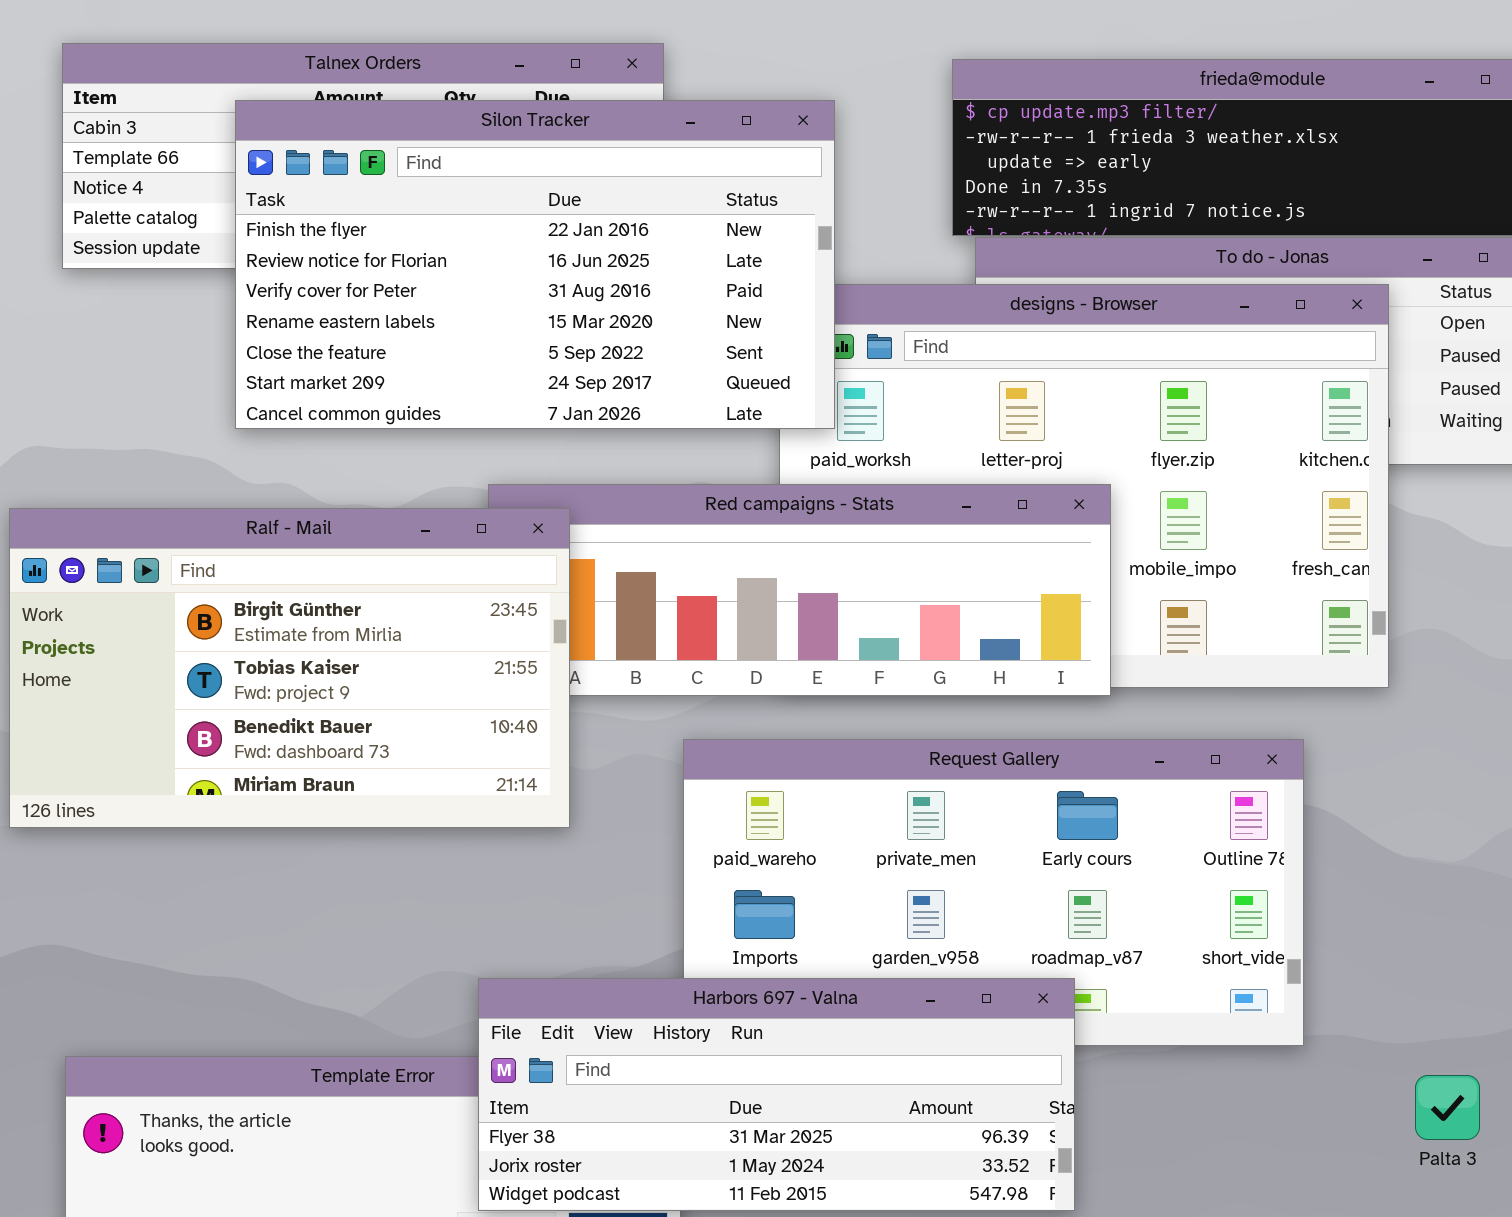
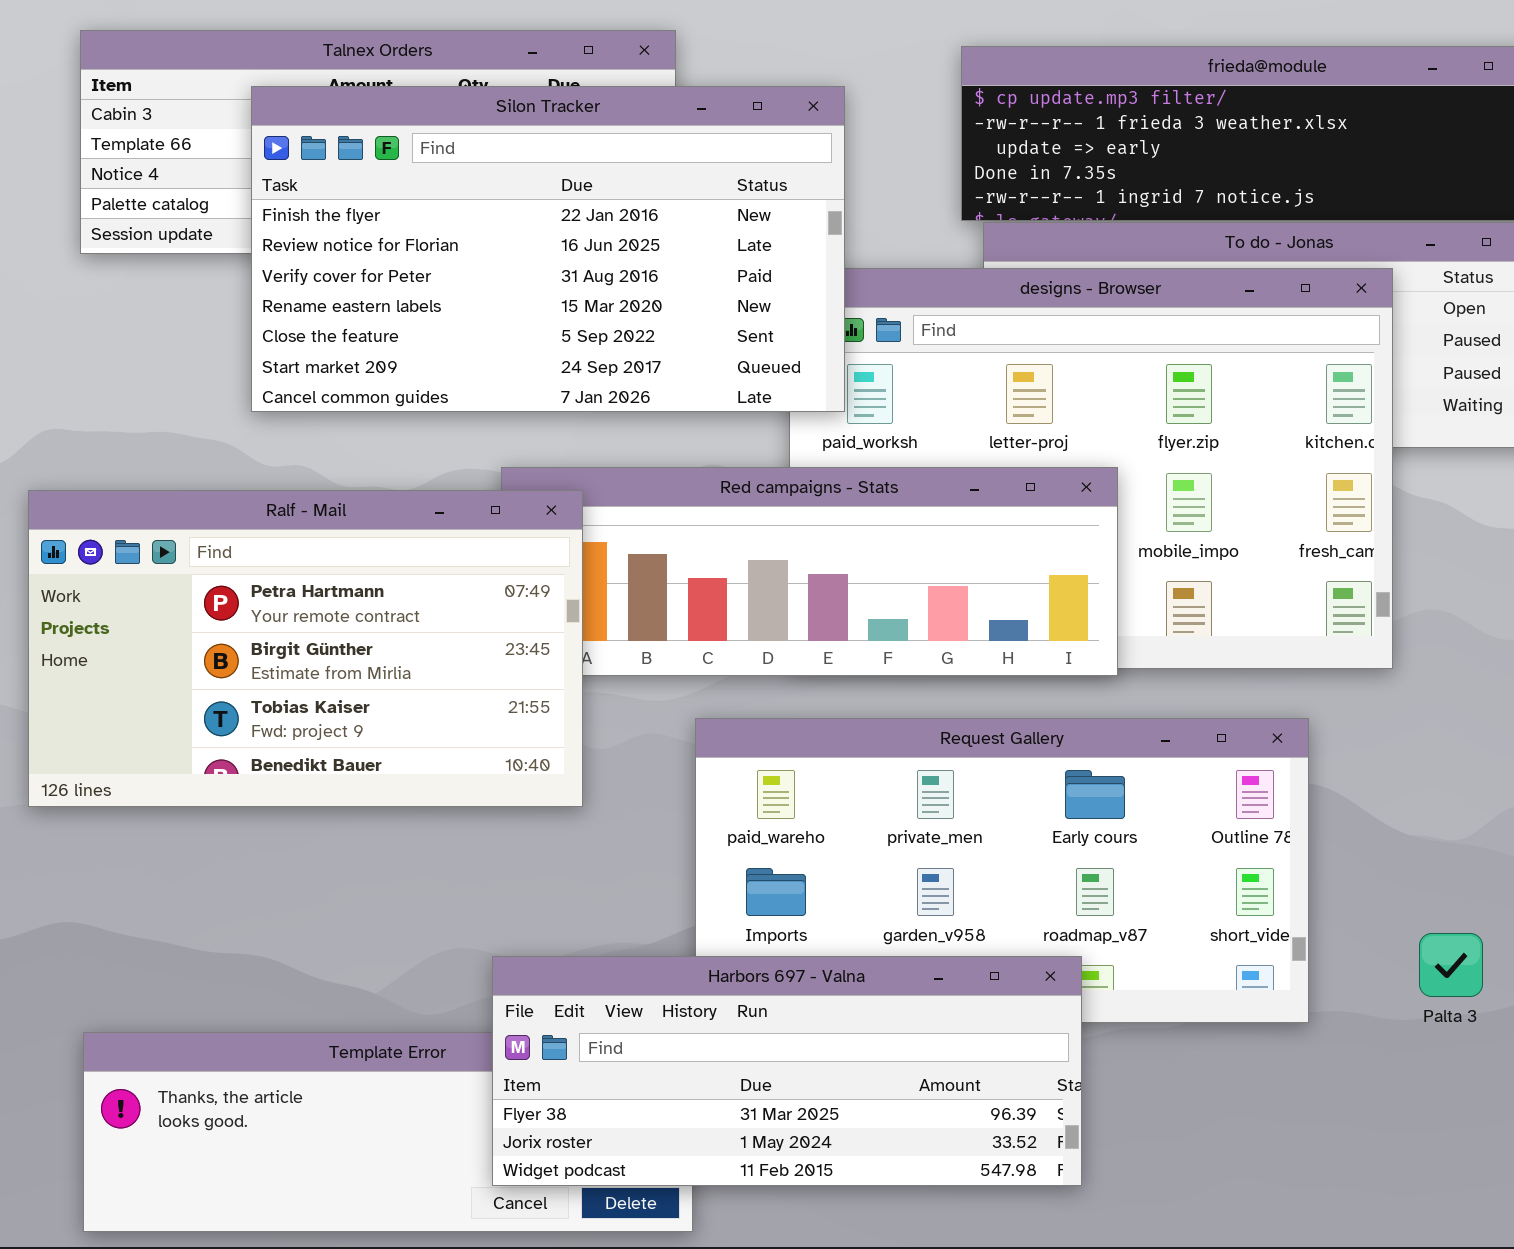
Ralf - Mail: [9,508,570,828] -> [28,490,583,807], scrolled up 1 row
Palta 3: [1415,1075,1480,1140] -> [1419,933,1483,997], moved

